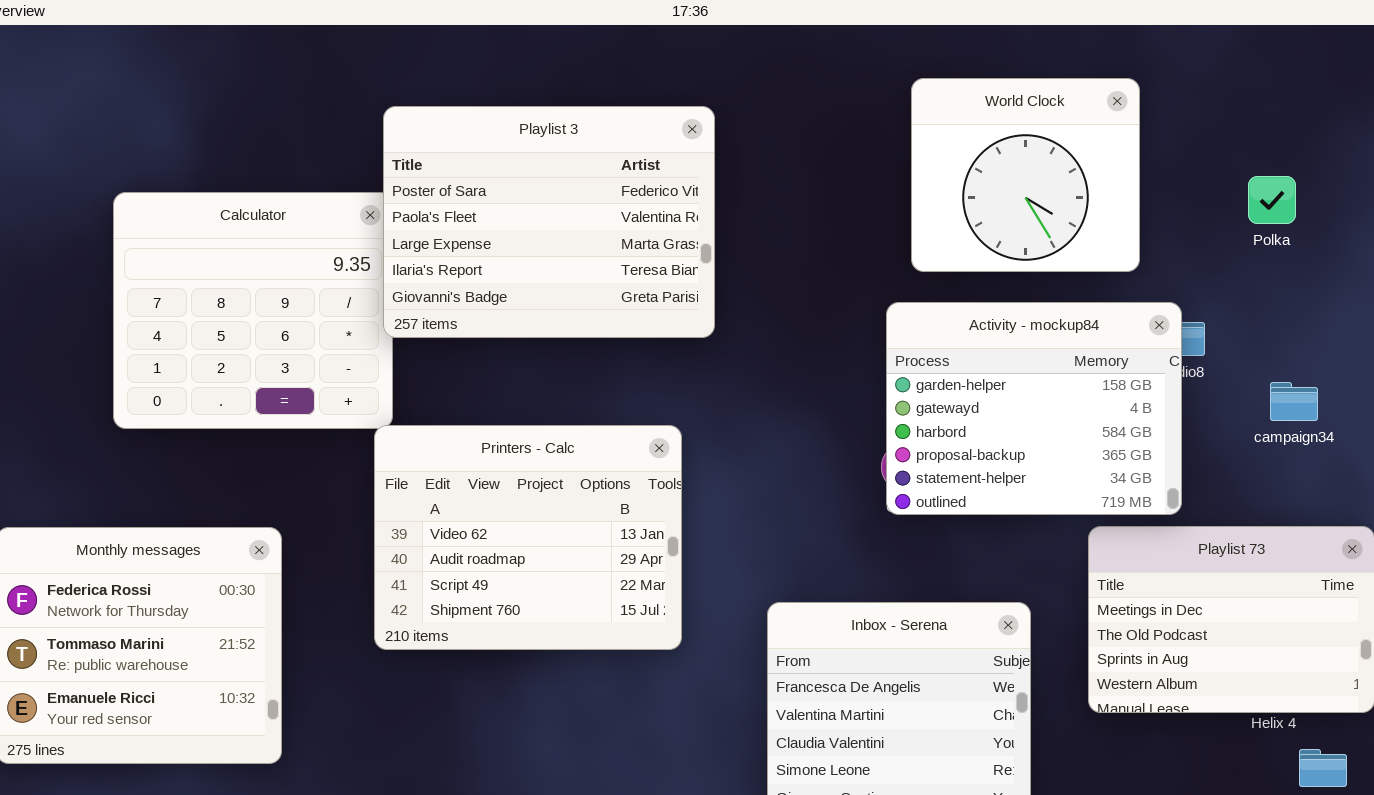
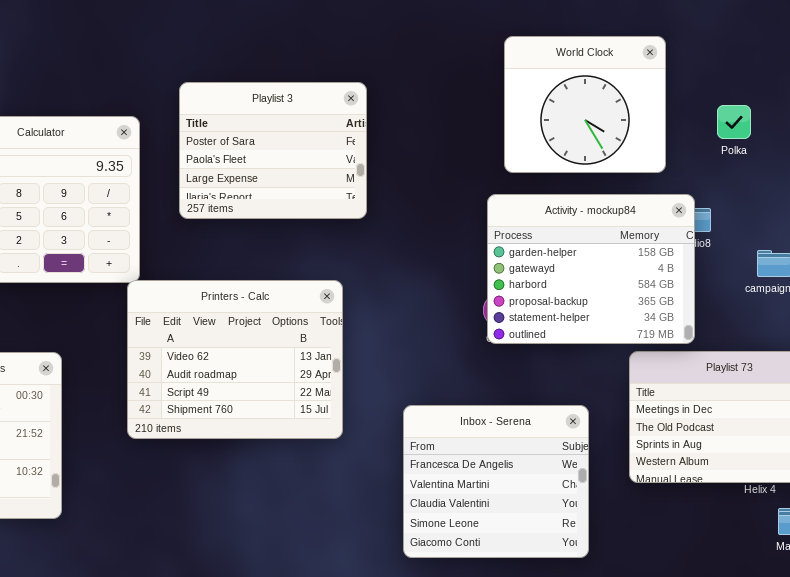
Playlist 3: [383,106,715,338] -> [179,82,367,219], resized
Polka: [1248,176,1296,224] -> [717,105,751,139], moved

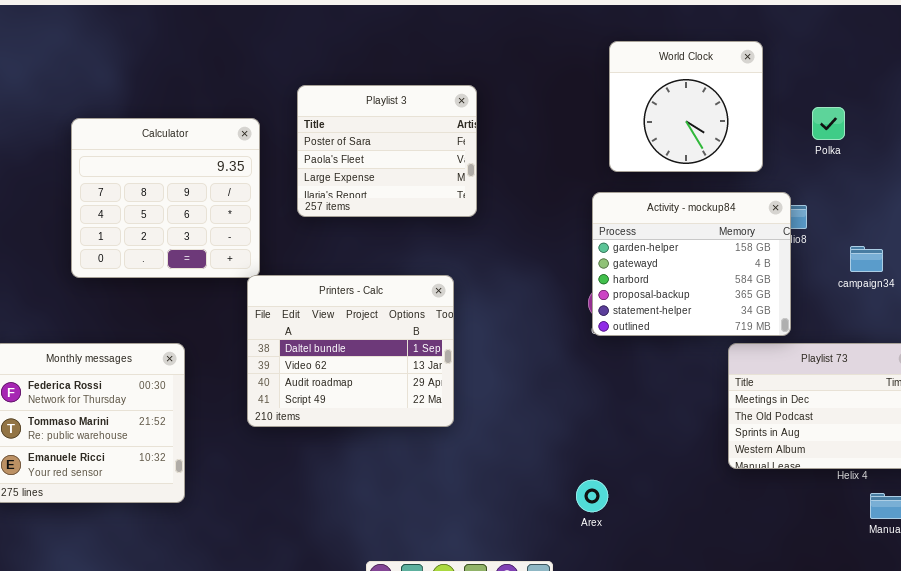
Printers - Calc: [127,280,343,439] -> [247,275,454,427], scrolled up 1 row
Inbox - Serena: [403,405,589,558] -> none, closed

